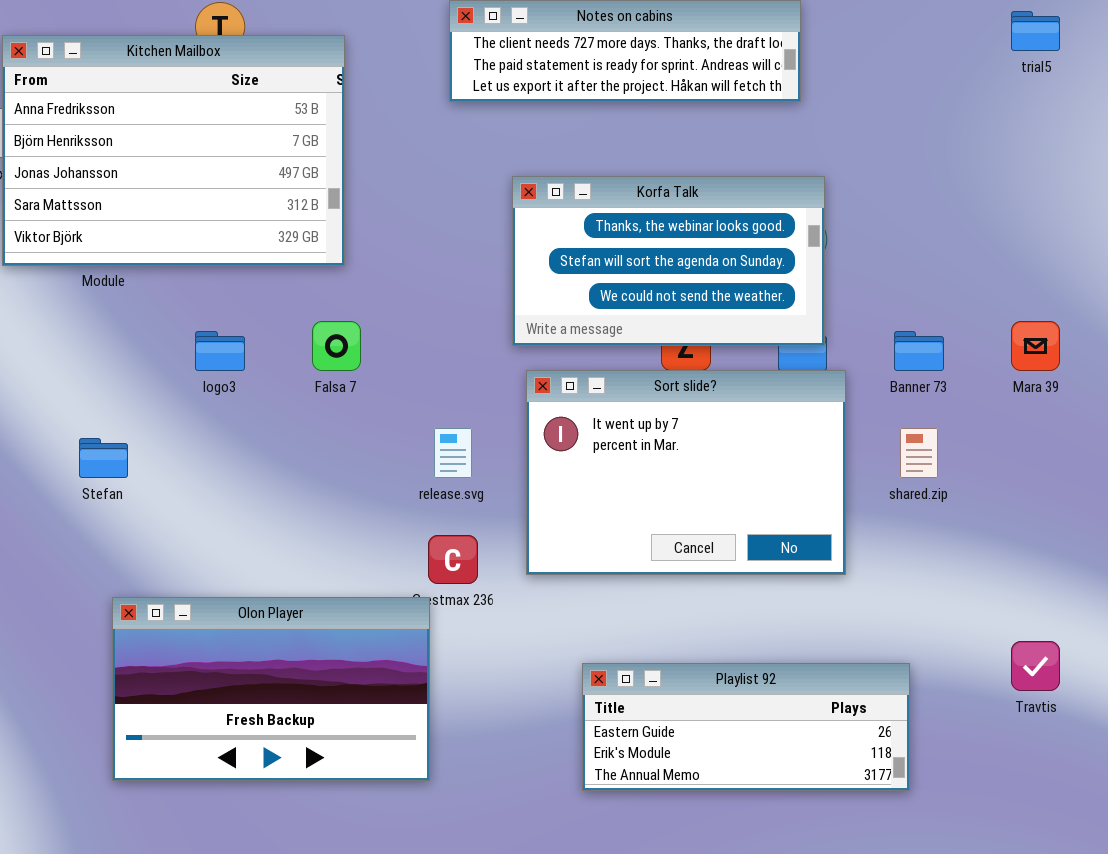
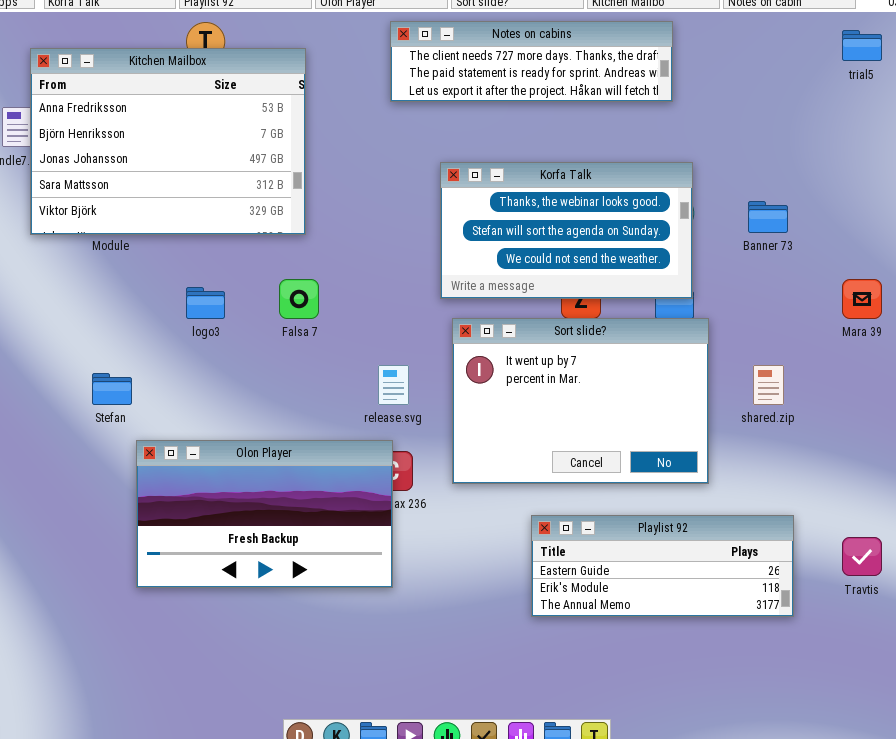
Banner 73: [894,331,944,371] -> [748,201,788,233], moved
Olon Player: [112,597,430,781] -> [136,440,393,588], moved
Playlist 92: [582,663,910,791] -> [531,515,794,617], moved

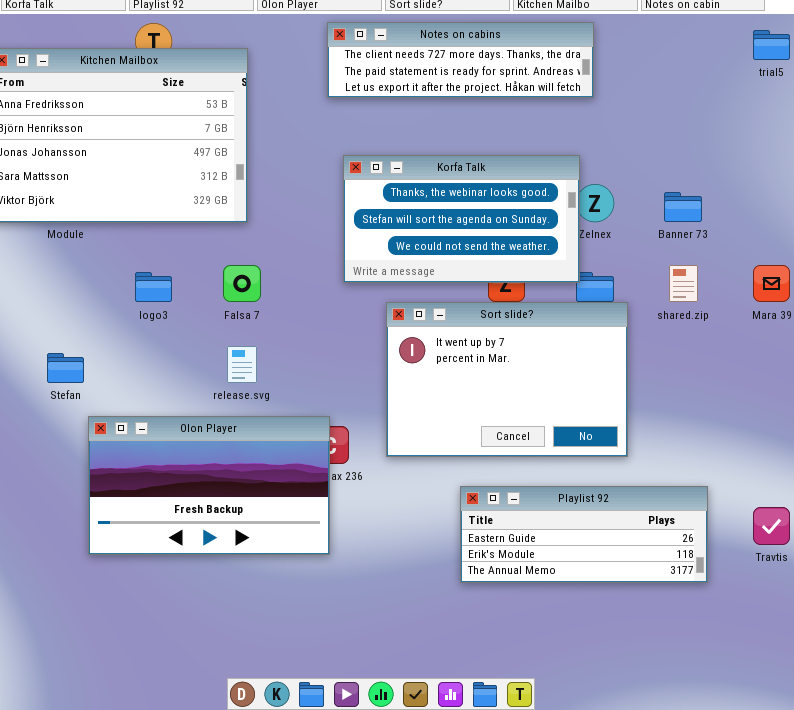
Korfa Talk: [440,162,693,299] -> [343,155,580,283], moved
release.svg: [378,365,409,405] -> [227,346,257,383], moved
shared.zip: [753,365,784,405] -> [669,265,698,302], moved

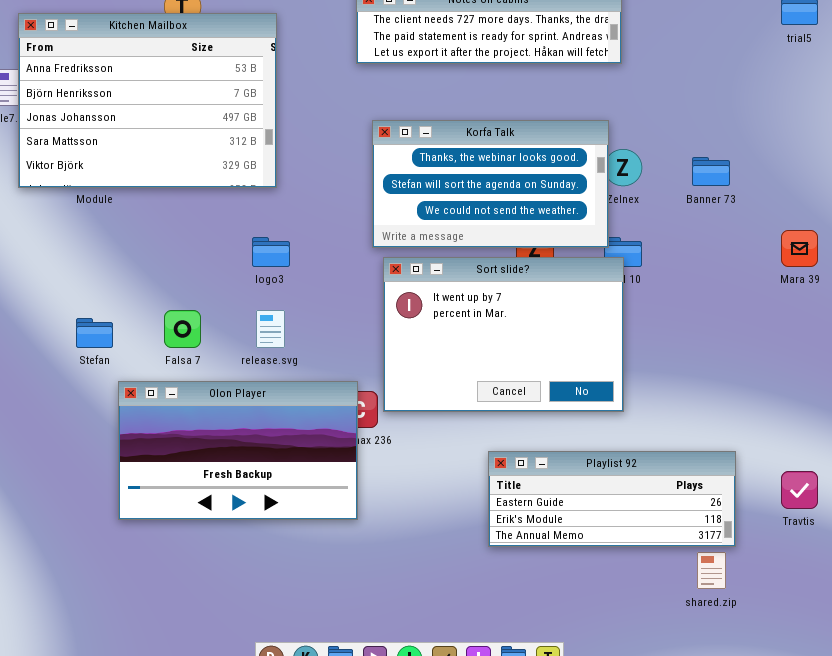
Falsa 7: [223,265,261,302] -> [164,310,201,348], moved
shared.zip: [669,265,698,302] -> [697,552,726,589], moved
logo3: [135,272,172,302] -> [252,237,290,267], moved
Sort slide?: [386,302,628,457] -> [383,257,624,412], moved

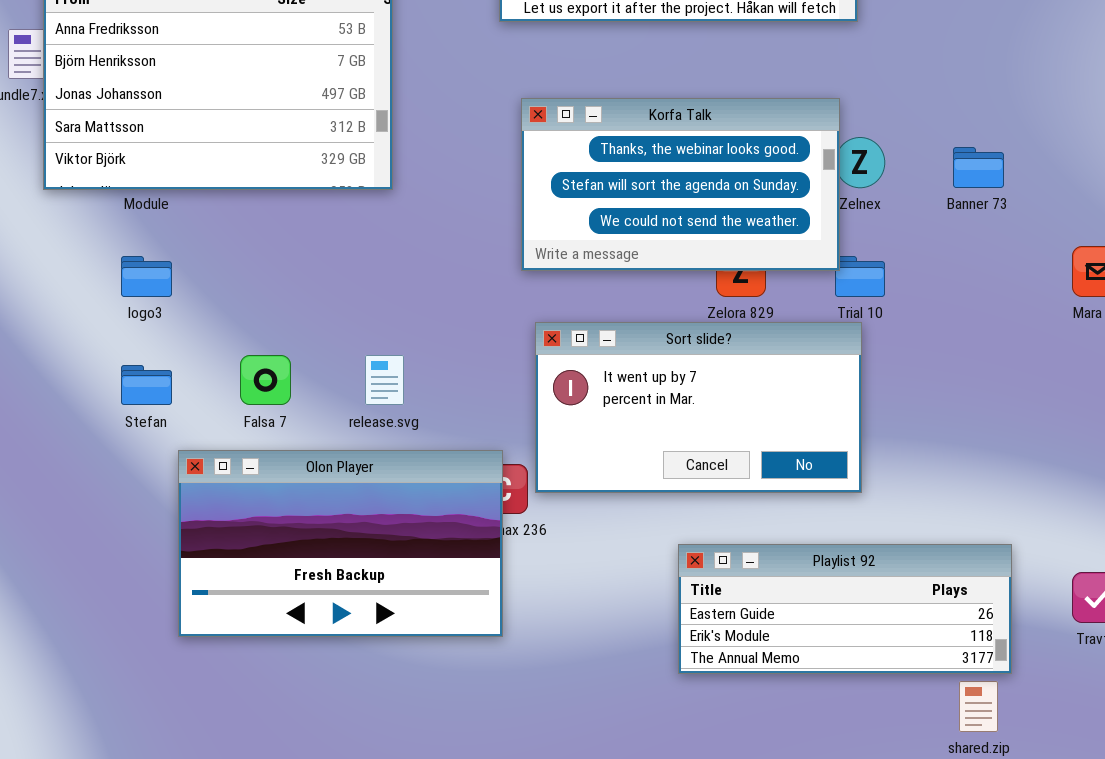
logo3: [252,237,290,267] -> [121,256,172,297], moved
Sort slide?: [383,257,624,412] -> [535,322,862,493], resized

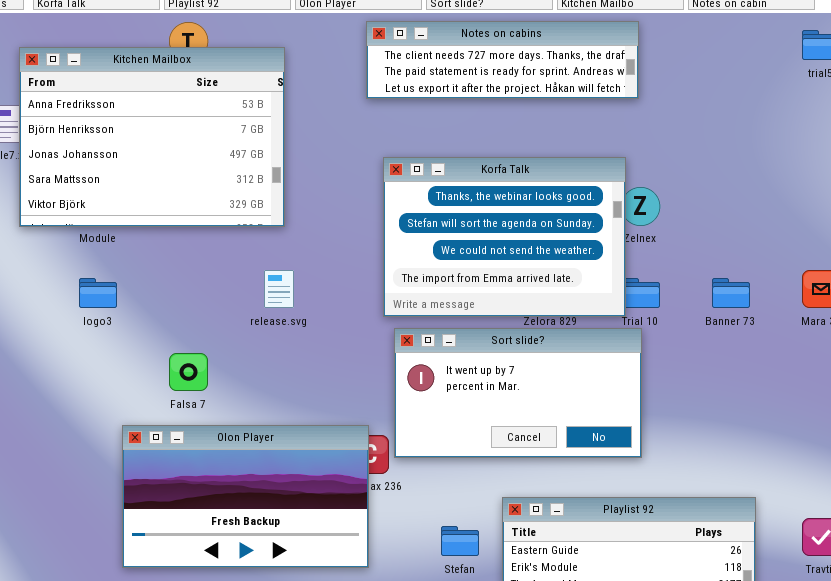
Korfa Talk: [521,98,840,271] -> [383,157,626,317], resized
Banner 73: [953,147,1004,188] -> [712,278,750,308], moved
release.svg: [365,355,404,405] -> [264,270,294,308], moved
Stefan: [121,365,172,405] -> [441,526,479,556], moved

